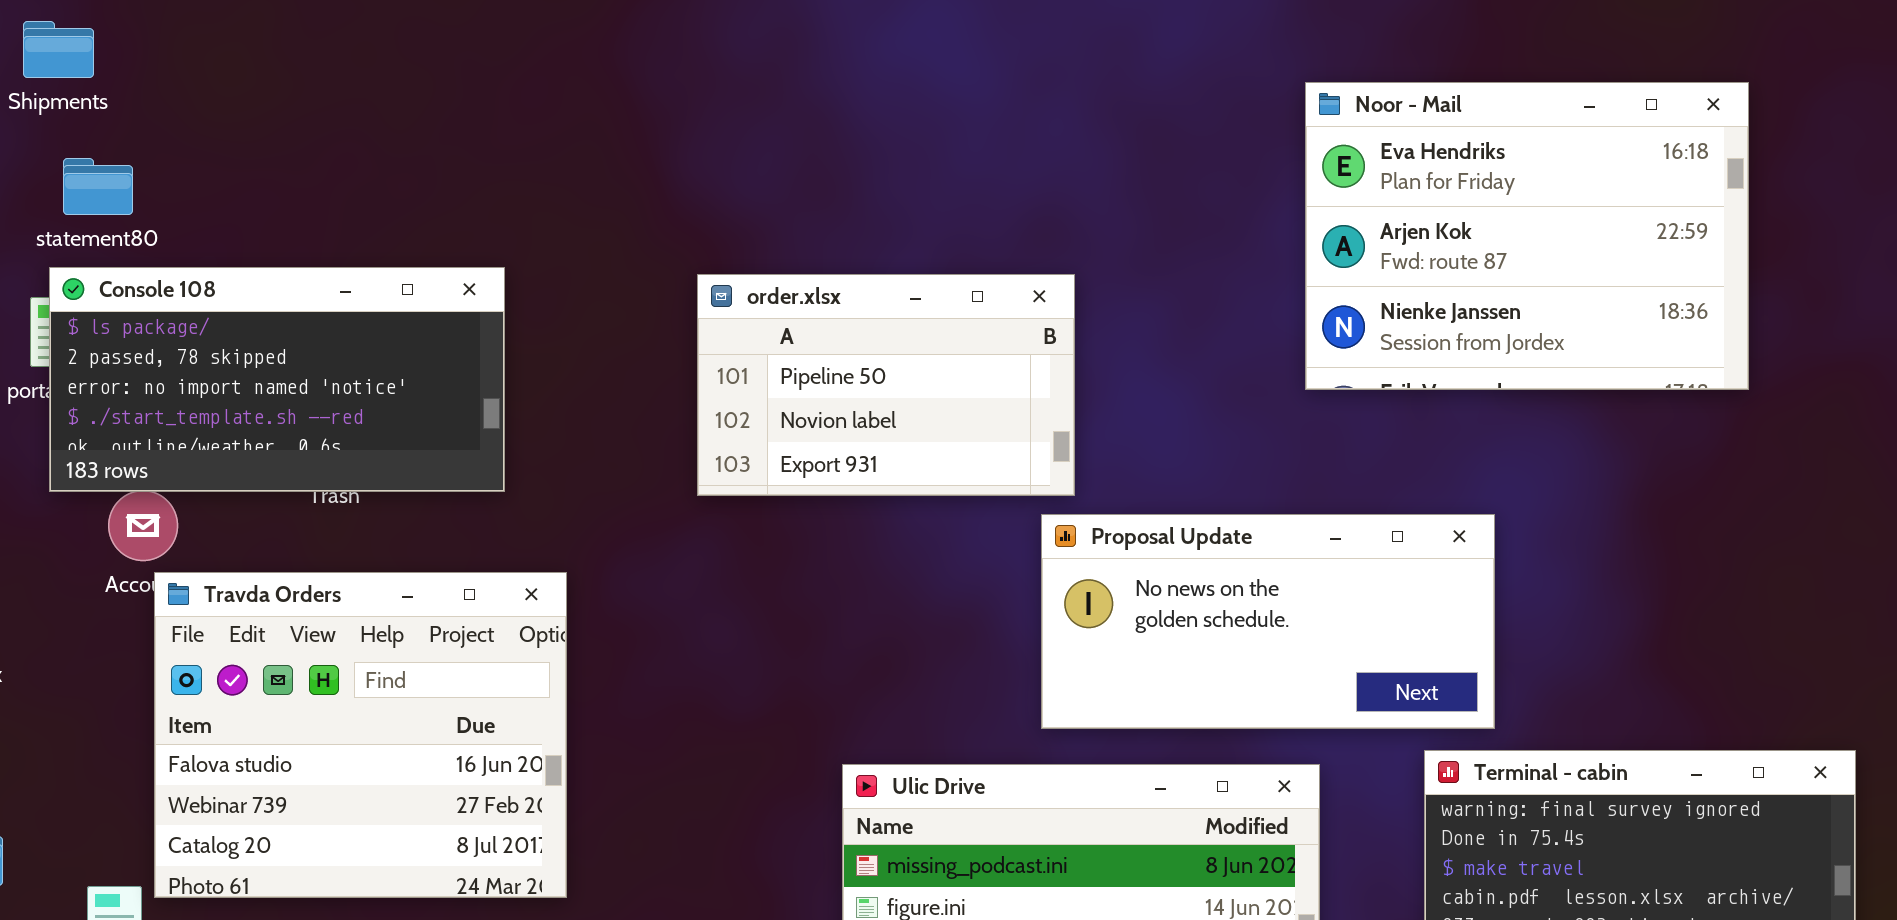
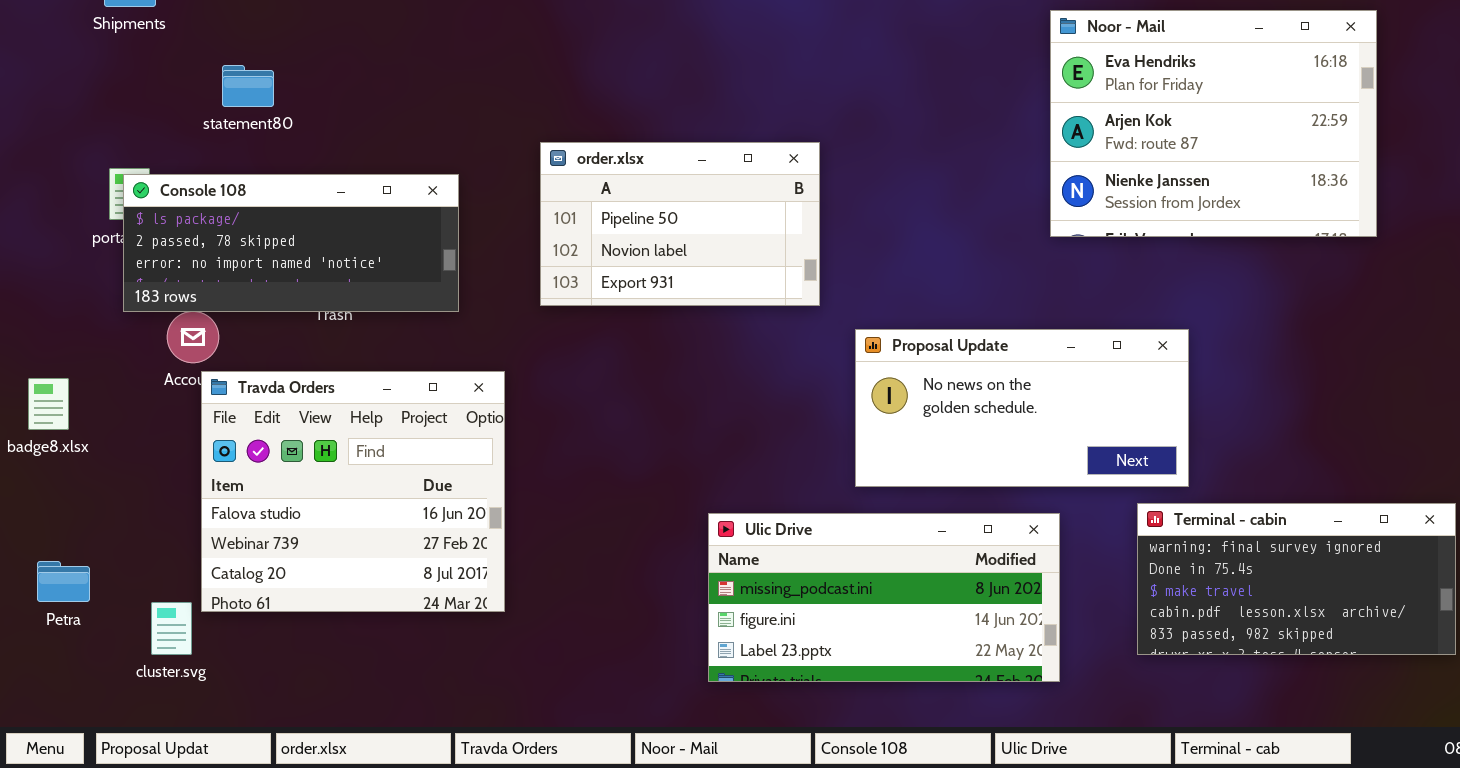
statement80: [63,158,133,215] -> [222,65,274,107], moved
Console 108: [49,267,505,492] -> [123,174,459,312], resized
order.xlsx: [697,274,1075,496] -> [540,142,820,306], moved

